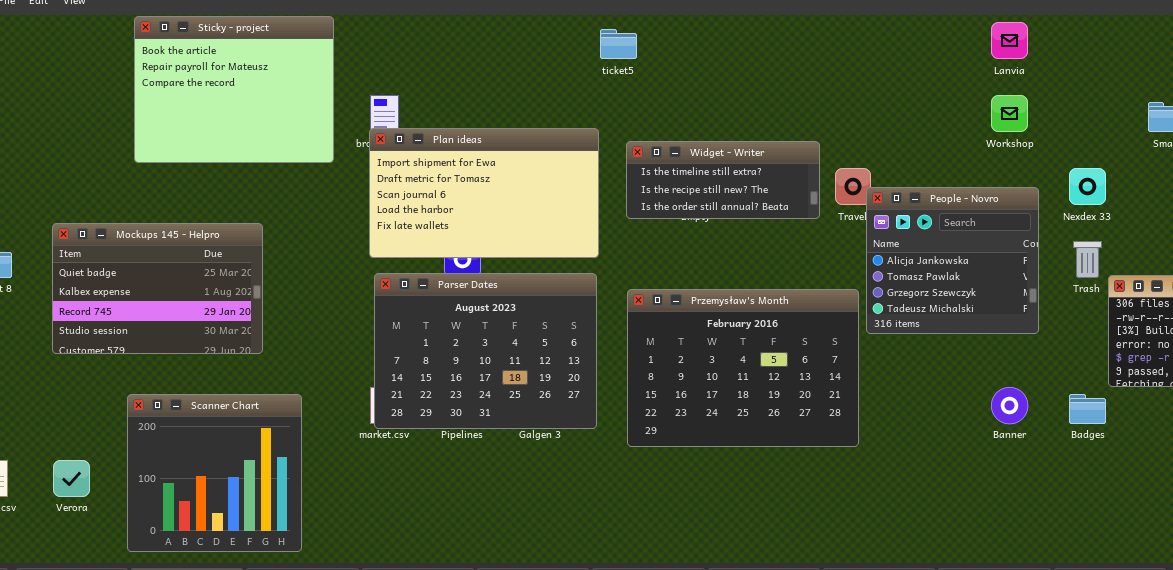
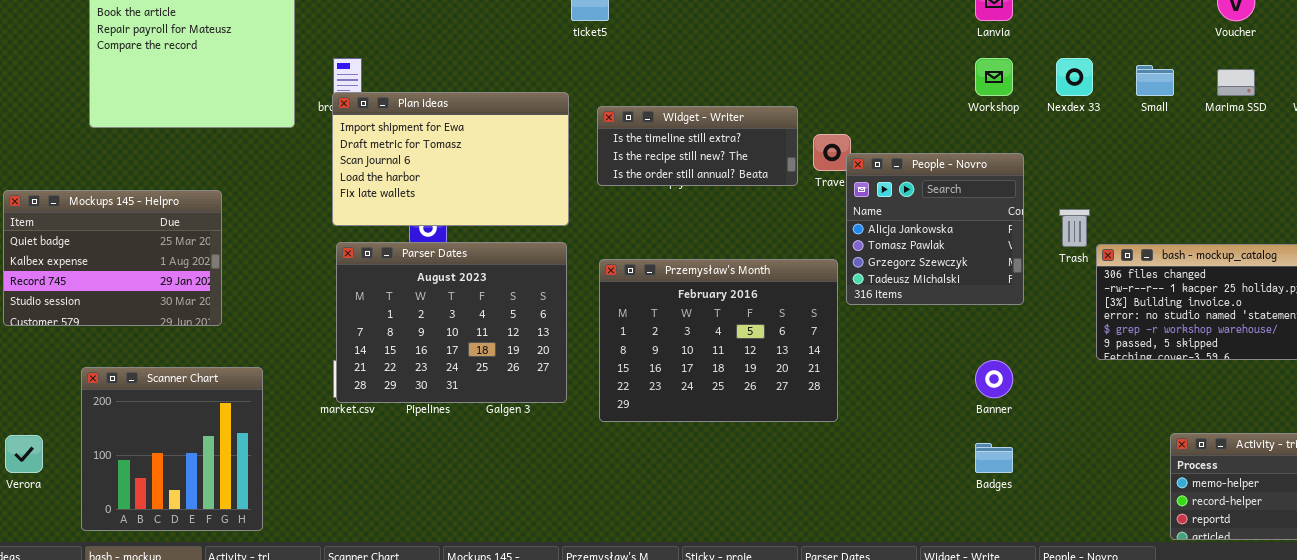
Nexdex 33: [1069,168,1106,205] -> [1056,58,1093,96], moved
Badges: [1069,394,1106,424] -> [975,443,1013,473], moved

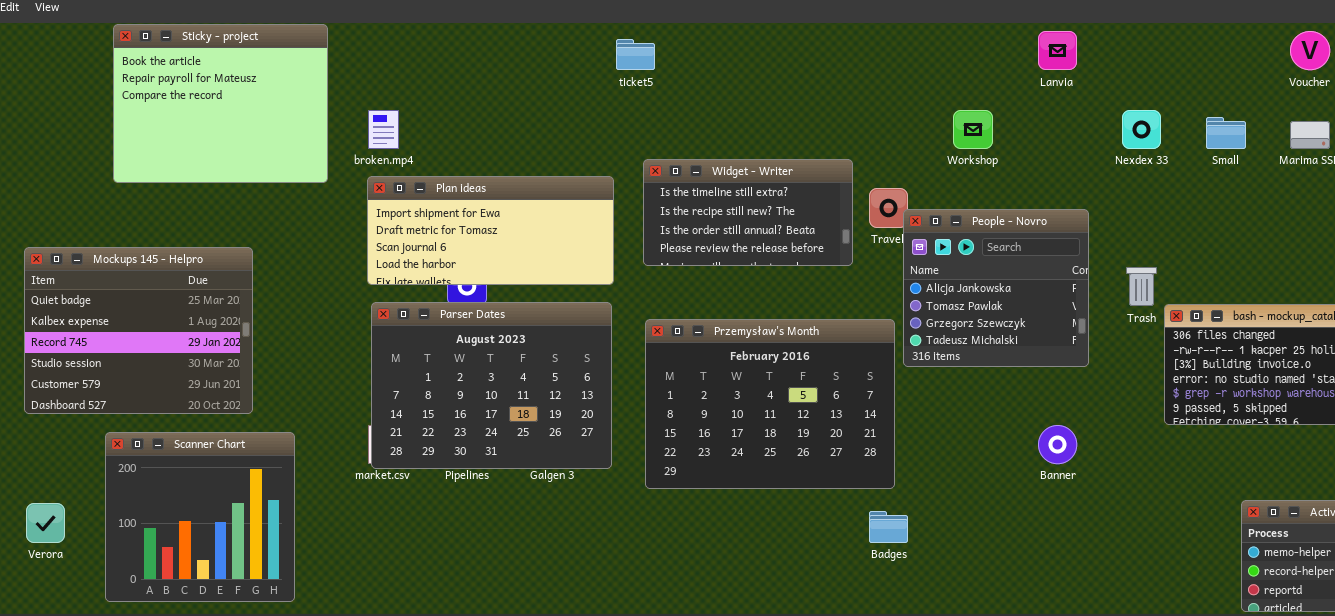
Workshop: [975,58,1013,96] -> [953,110,993,149], moved
Plan ideas: [332,92,569,226] -> [367,176,614,285], resized
Widget - Writer: [597,106,798,186] -> [643,159,853,266], resized
Mockups 145 - Helpro: [3,190,222,326] -> [24,247,253,414], resized
Badges: [975,443,1013,473] -> [869,511,908,543], moved

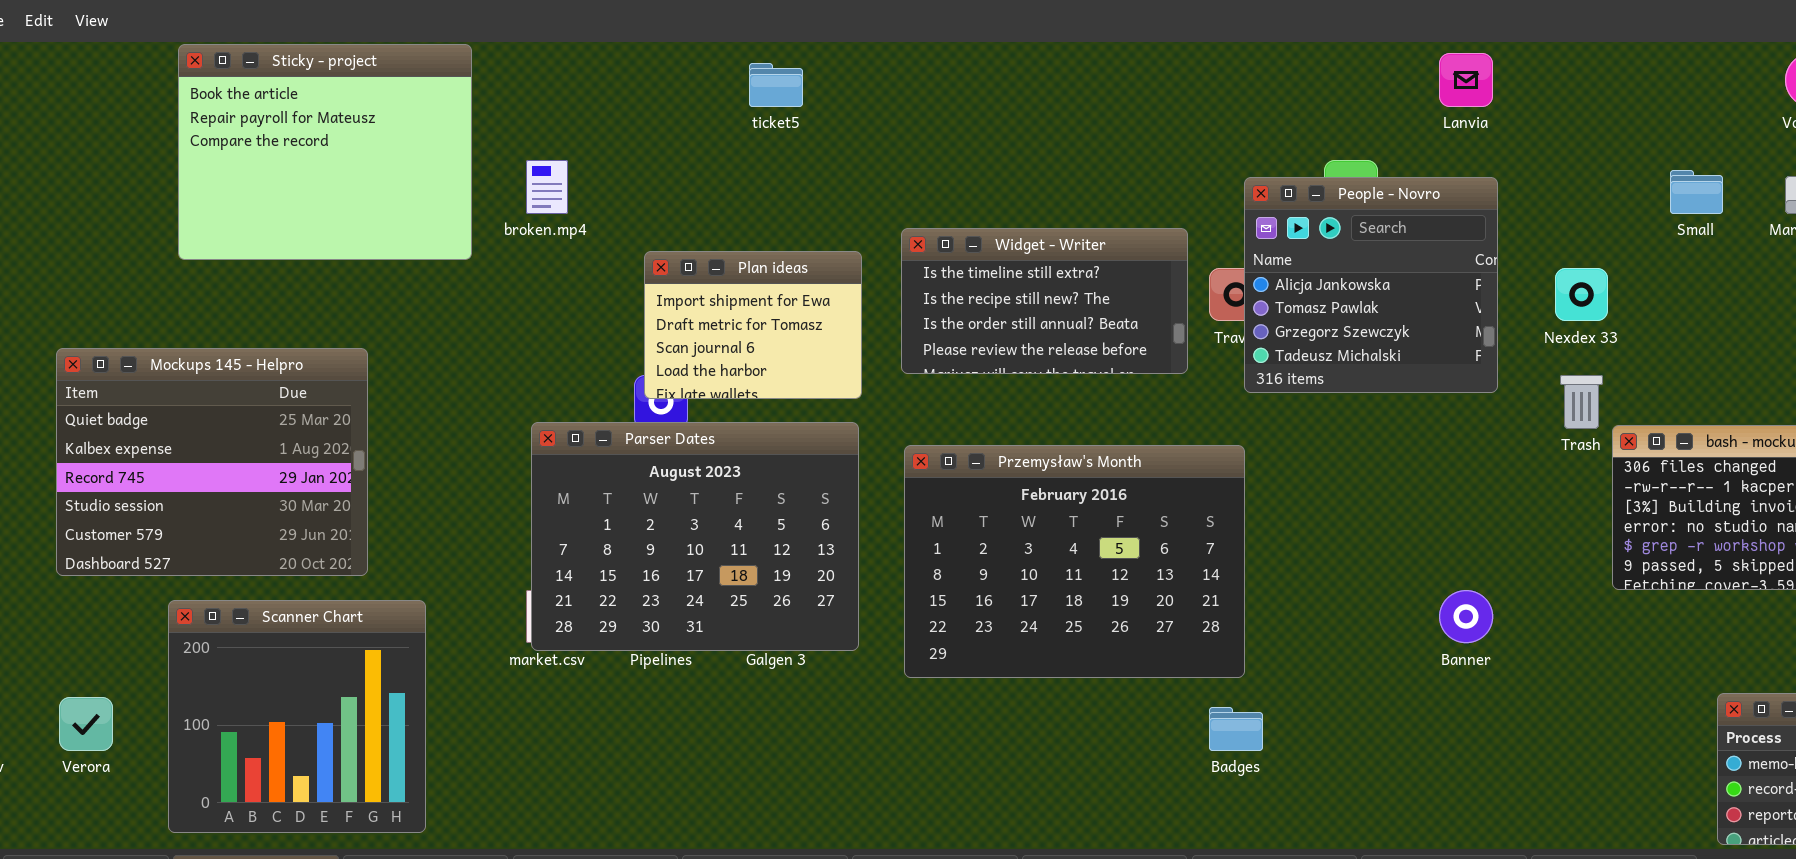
ticket5: [616,39,655,70] -> [749,63,803,107], moved
Nexdex 33: [1122,110,1161,149] -> [1555,268,1608,321], moved
Plan ideas: [367,176,614,285] -> [644,251,862,399], resized
People - Novro: [903,209,1089,367] -> [1244,177,1498,393], moved

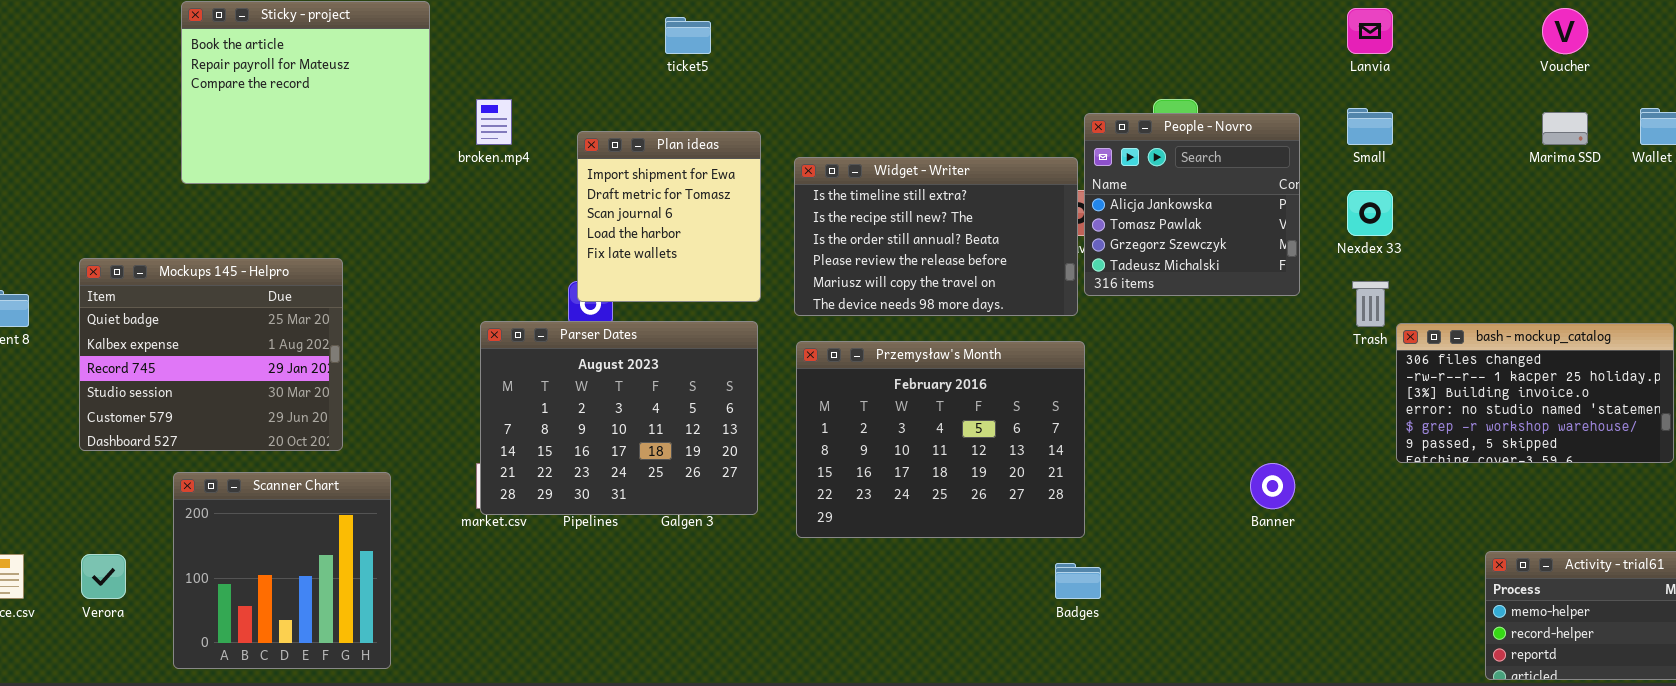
Lanvia: [1439,53,1493,107] -> [1347,8,1393,54], moved
Small: [1670,170,1723,214] -> [1347,108,1393,145], moved
Widget - Writer: [901,228,1188,374] -> [794,157,1078,316], resized
Plan ideas: [644,251,862,399] -> [577,131,761,302], resized

